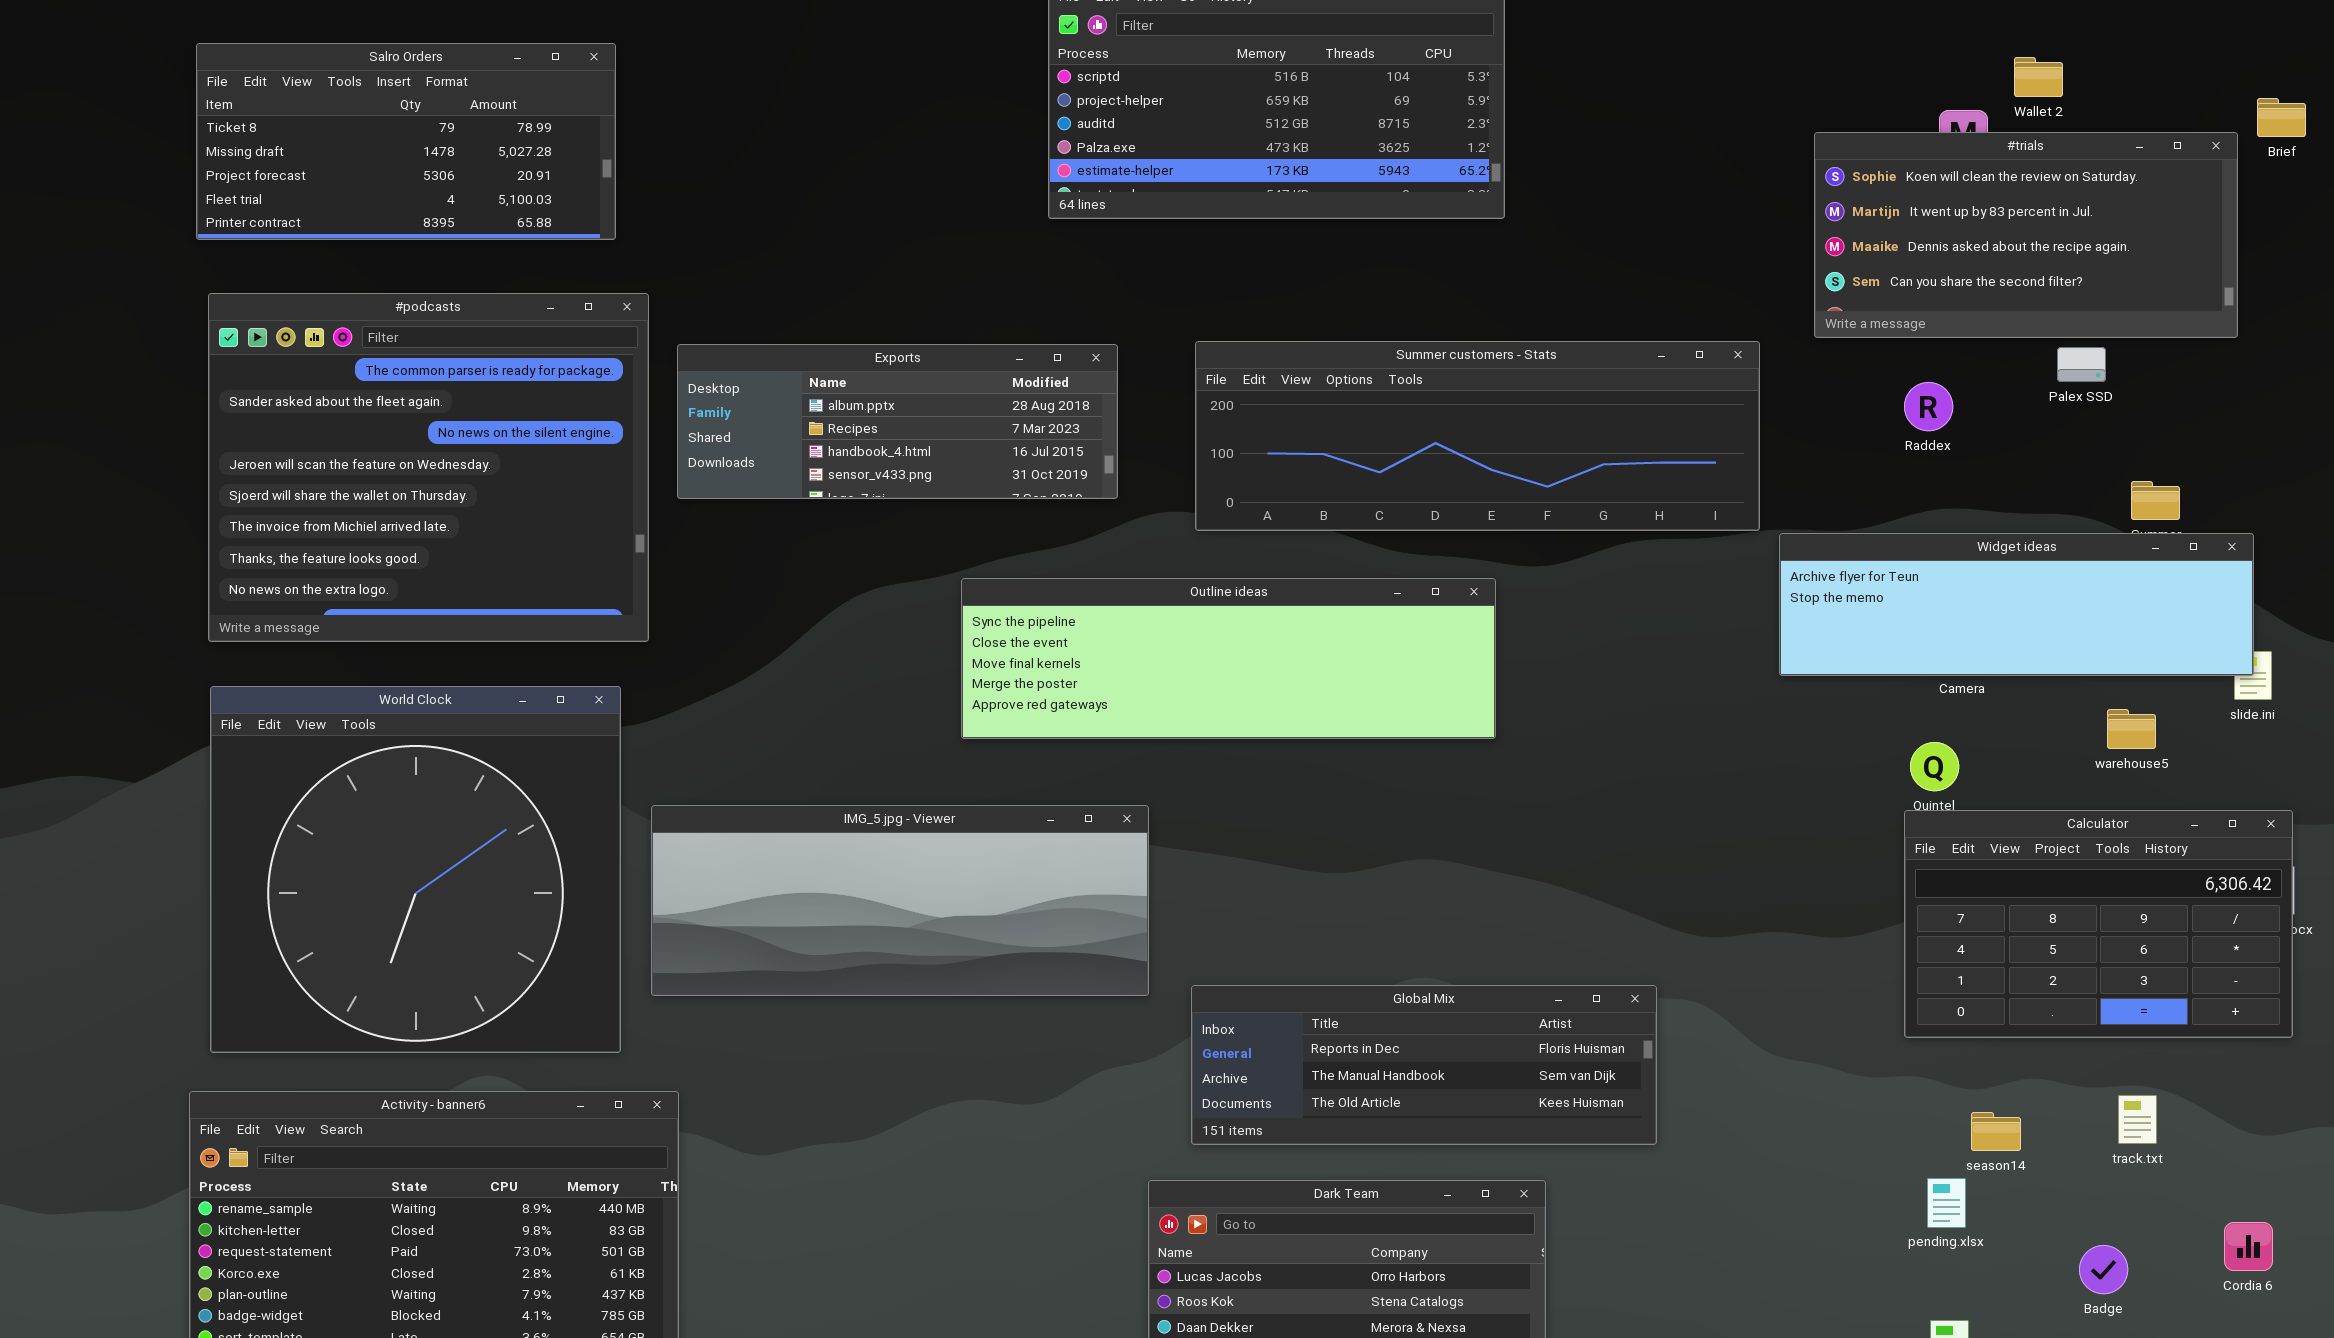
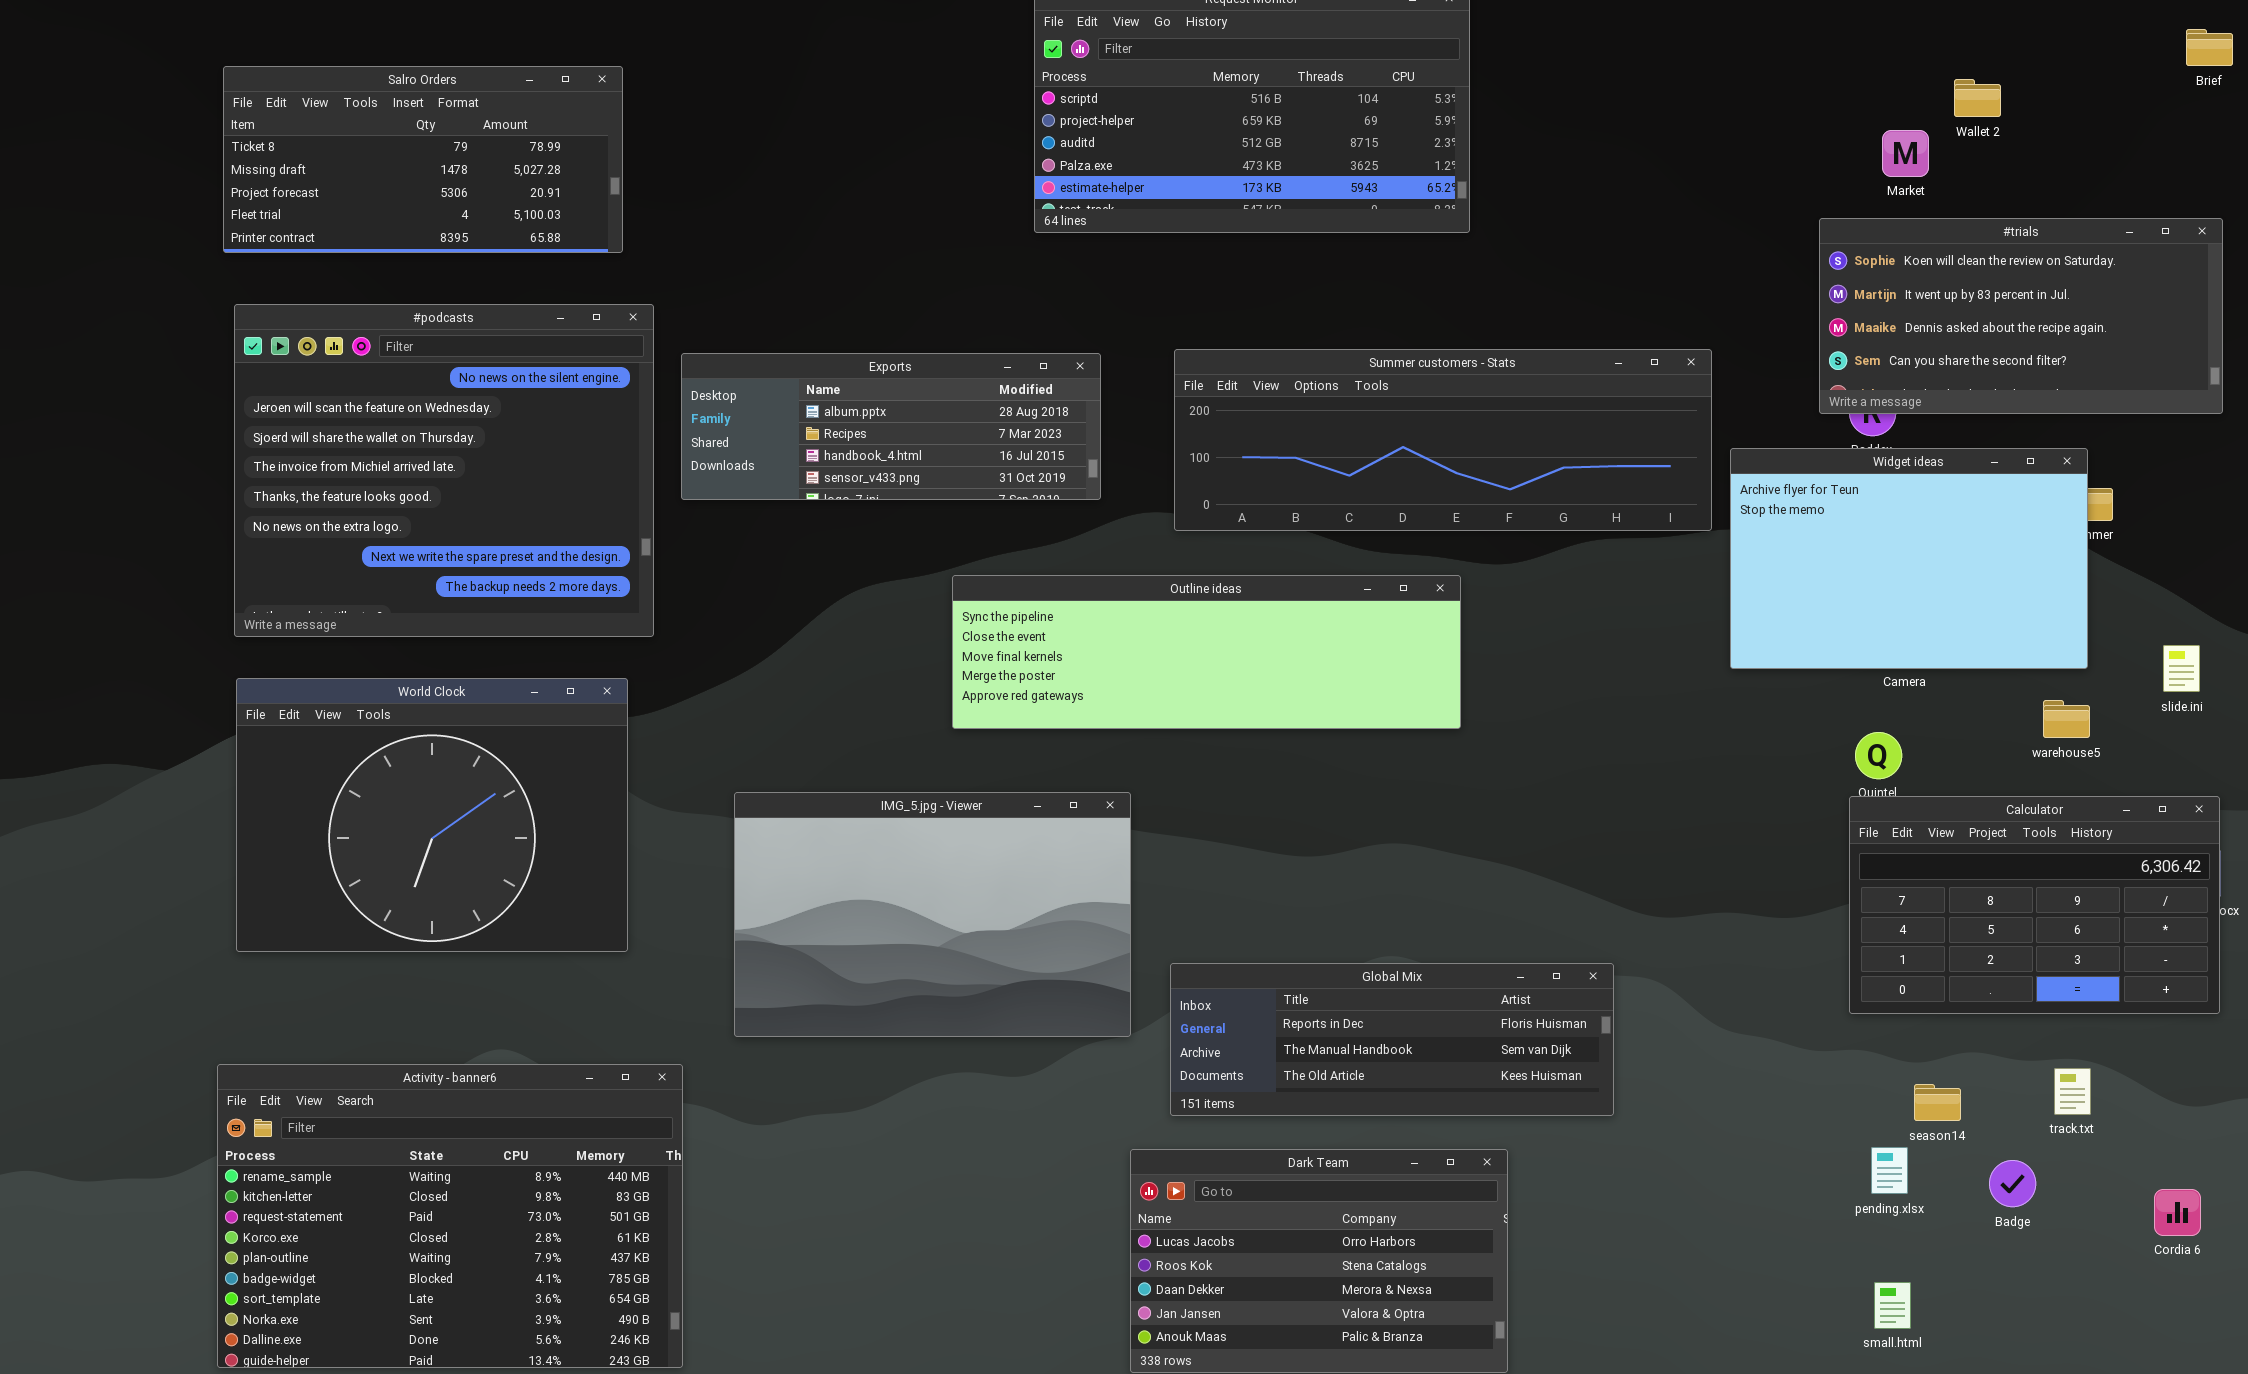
Brief: [2257,98,2306,137] -> [2186,29,2233,66], moved
#trials: [1814,132,2238,338] -> [1819,218,2223,414], moved
#podcasts: [208,293,649,642] -> [234,304,654,637], scrolled down 2 rows
Widget ideas: [1779,533,2254,676] -> [1730,448,2088,669], resized
World Clock: [210,686,621,1053] -> [236,678,628,952], resized
IMG_5.jpg - Viewer: [651,805,1149,996] -> [734,792,1131,1037], resized
Badge: [2079,1245,2128,1294] -> [1989,1160,2036,1207], moved

